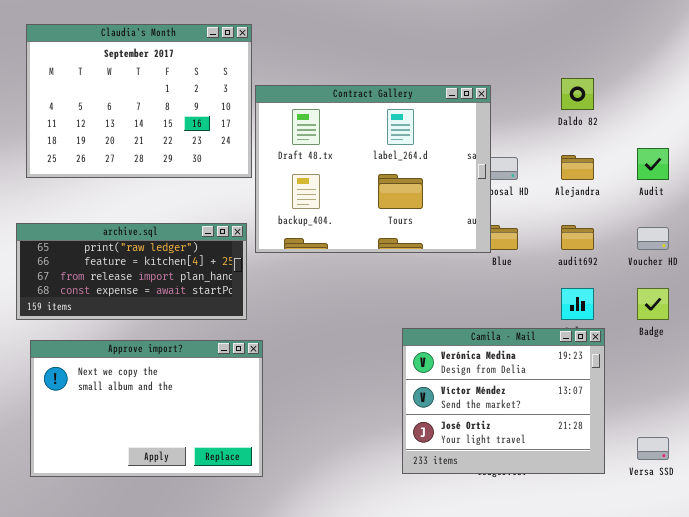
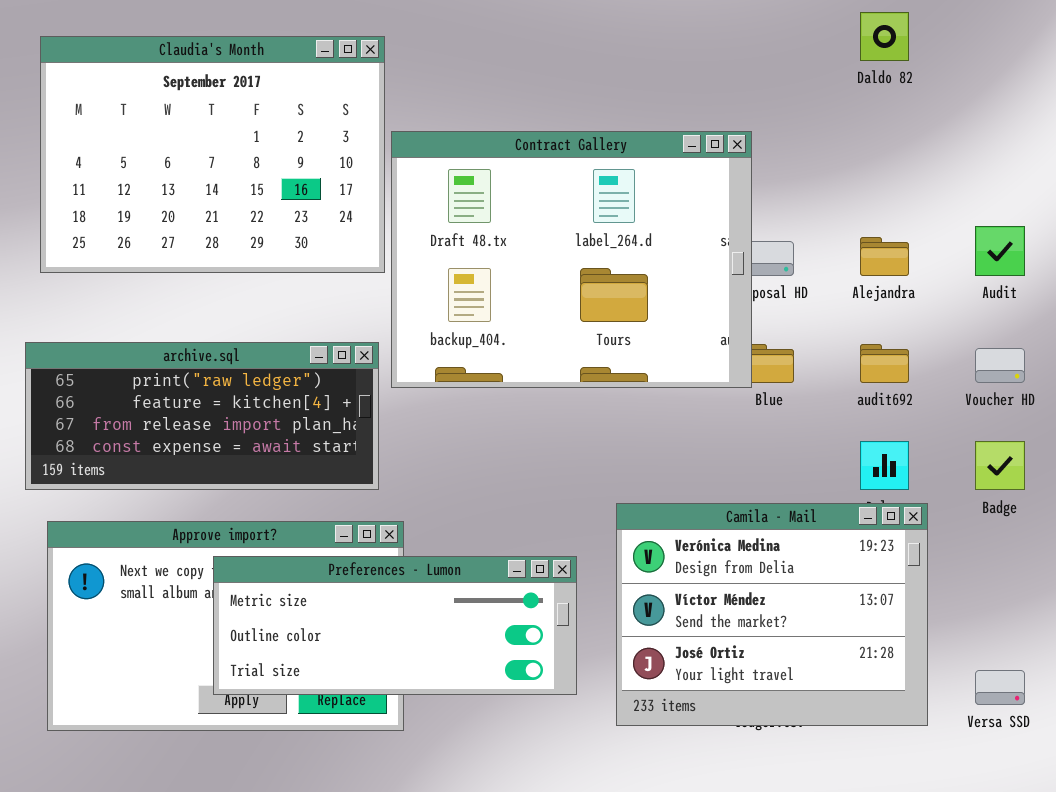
Daldo 82: [561,78,594,110] -> [860,12,909,61], moved
Preferences - Lumon: none -> [213,556,577,695], opened

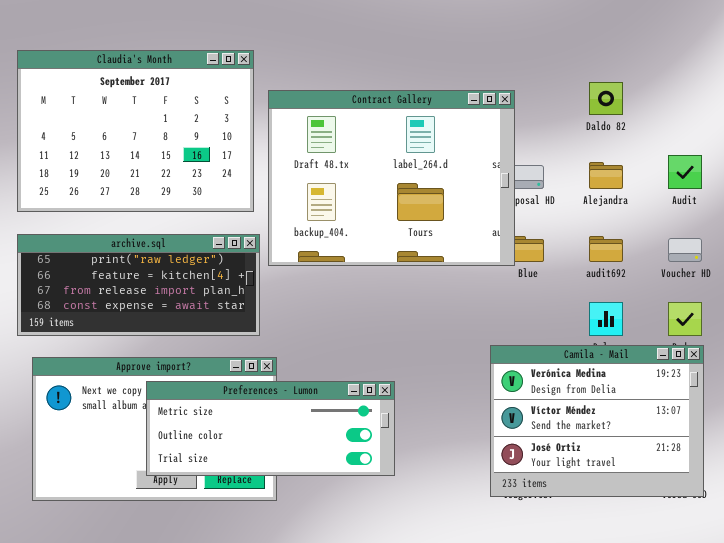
Daldo 82: [860,12,909,61] -> [589,82,623,115], moved
Claudia's Month: [40,36,385,273] -> [17,50,254,212], moved
Camila - Mail: [616,503,928,726] -> [490,345,704,497], moved

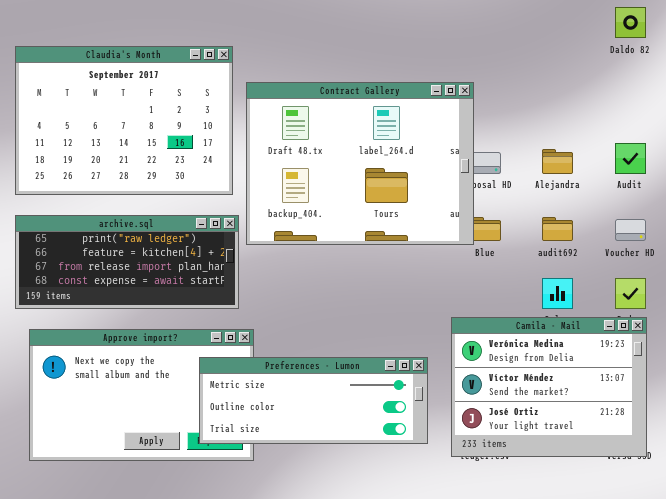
Daldo 82: [589,82,623,115] -> [615,7,646,38], moved
Preferences - Lumon: [146,381,395,476] -> [199,357,428,444], moved

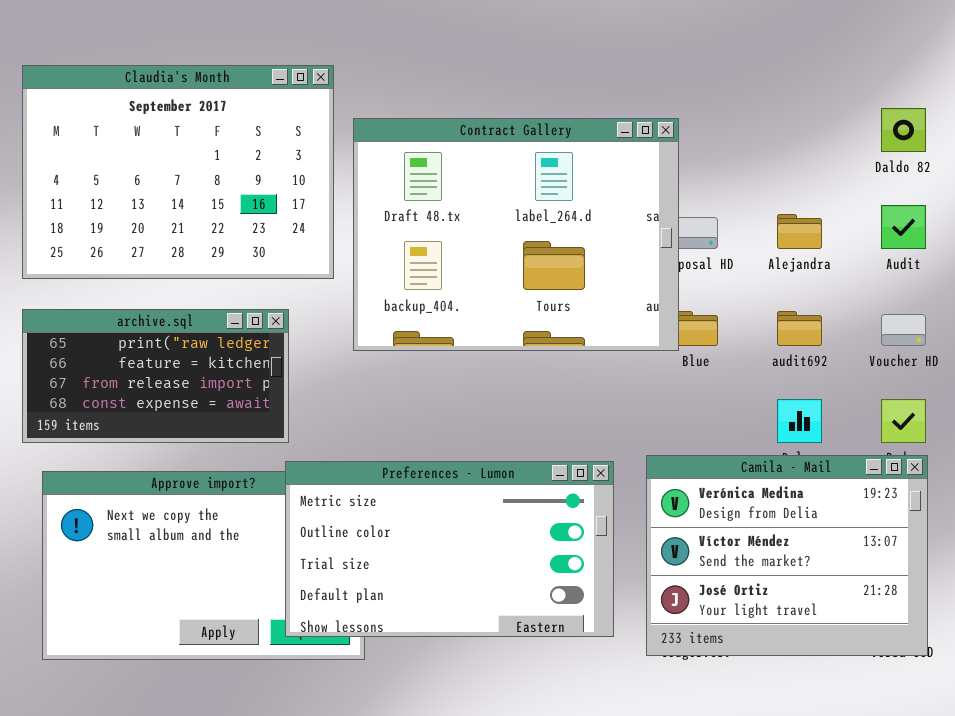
Daldo 82: [615,7,646,38] -> [881,108,926,152], moved
archive.sql: [15,215,239,309] -> [22,309,289,443], resized
Preferences - Lumon: [199,357,428,444] -> [285,461,614,637], resized

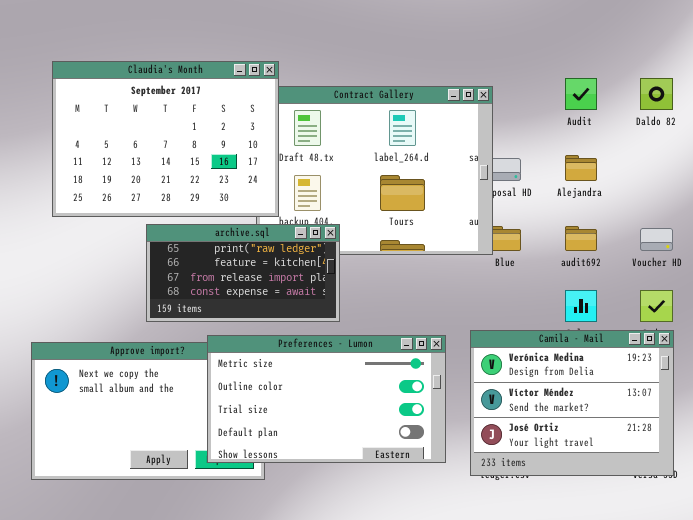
Claudia's Month: [22,65,334,279] -> [52,61,279,217], moved
Audit: [881,205,926,249] -> [565,78,597,110], moved
archive.sql: [22,309,289,443] -> [146,224,340,322], moved

